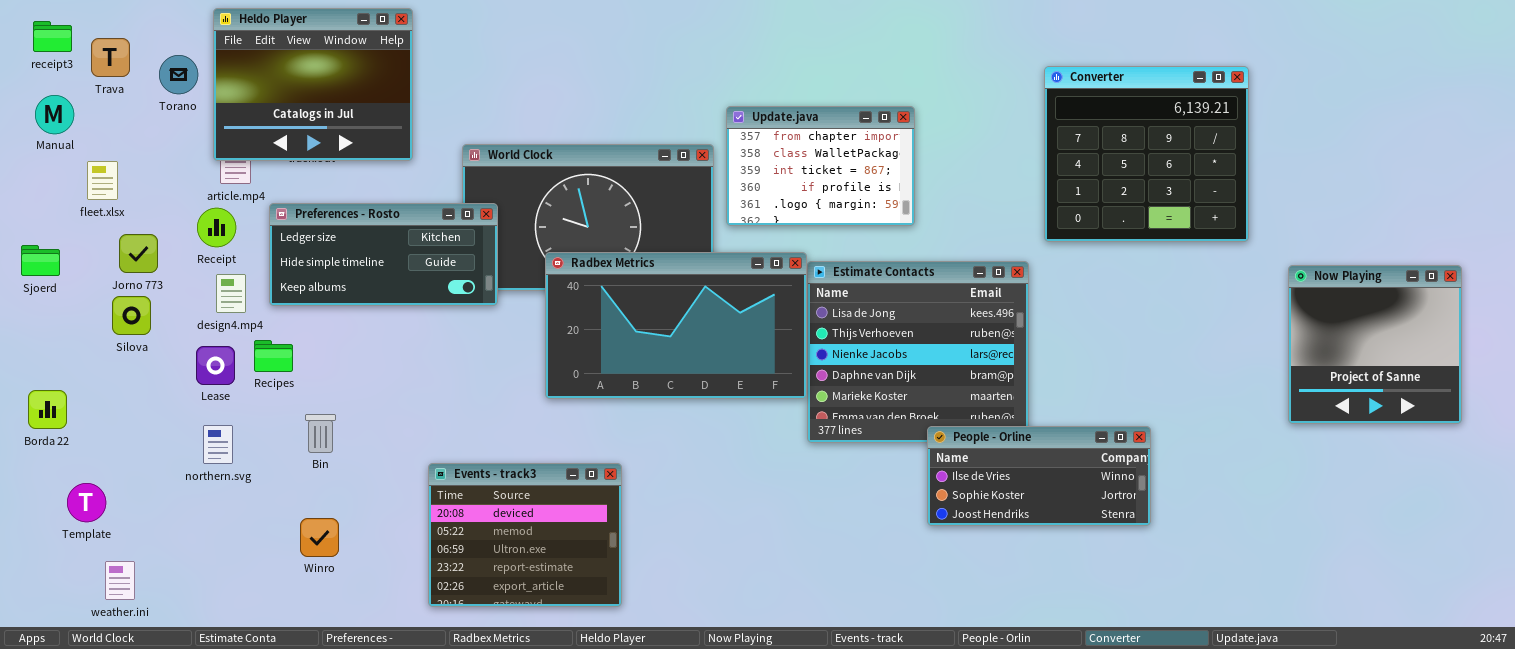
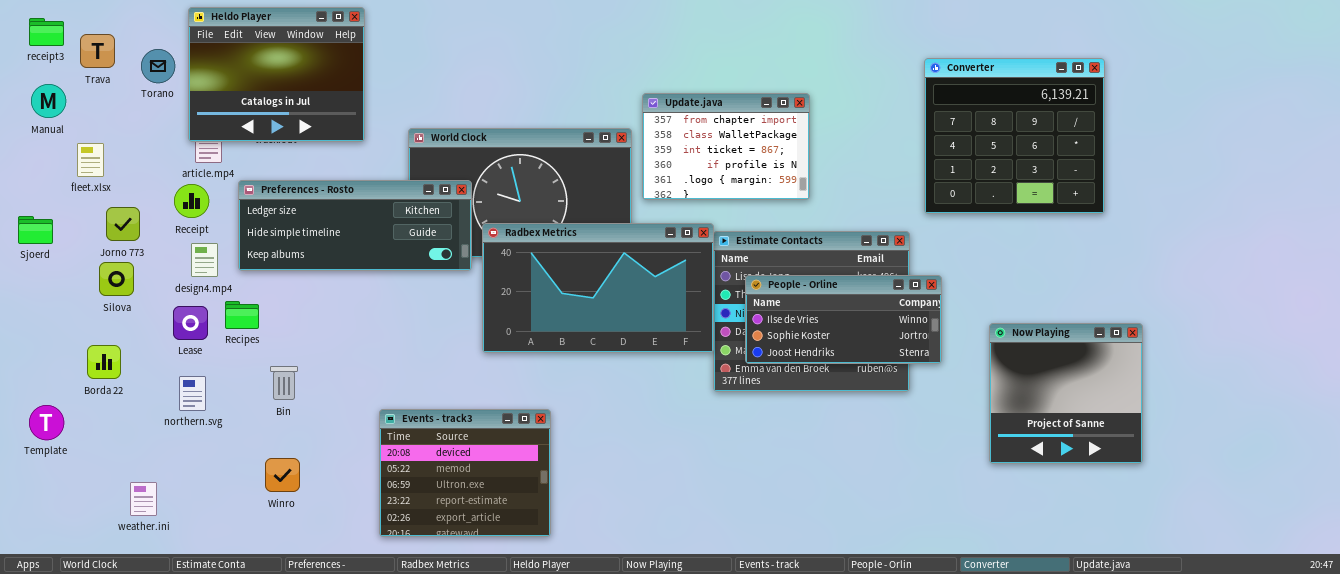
Preferences - Rosto: [269,203,498,306] -> [238,180,472,271], resized
Now Playing: [1288,265,1462,424] -> [989,323,1143,464], moved
Borda 22: [28,390,67,429] -> [87,345,121,379], moved
People - Orline: [927,426,1151,526] -> [745,275,942,364], moved
Template: [67,483,106,522] -> [29,405,64,440], moved
weather.ini: [105,561,135,600] -> [130,482,157,516], moved

